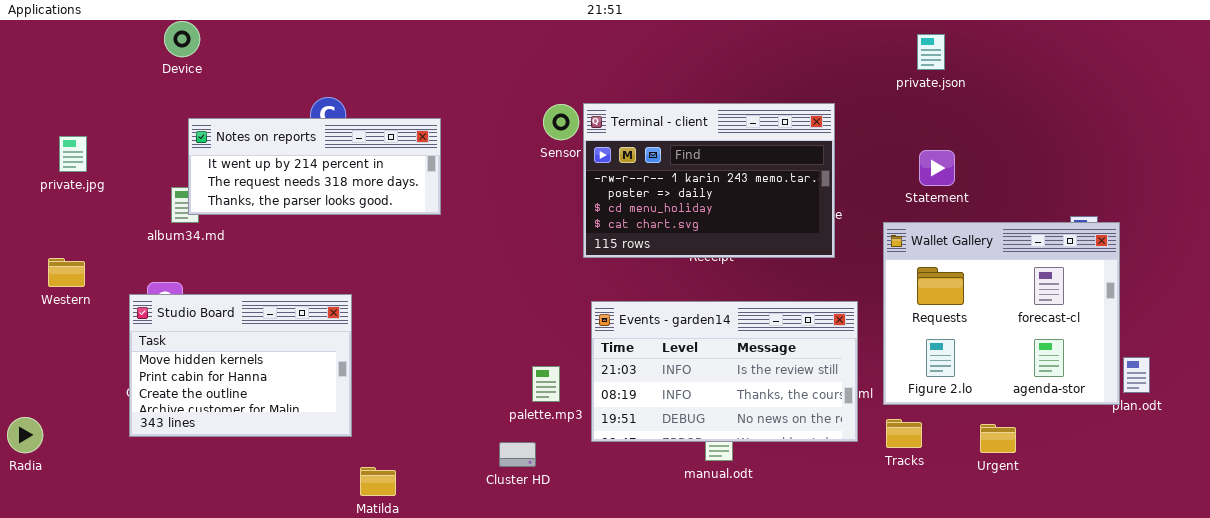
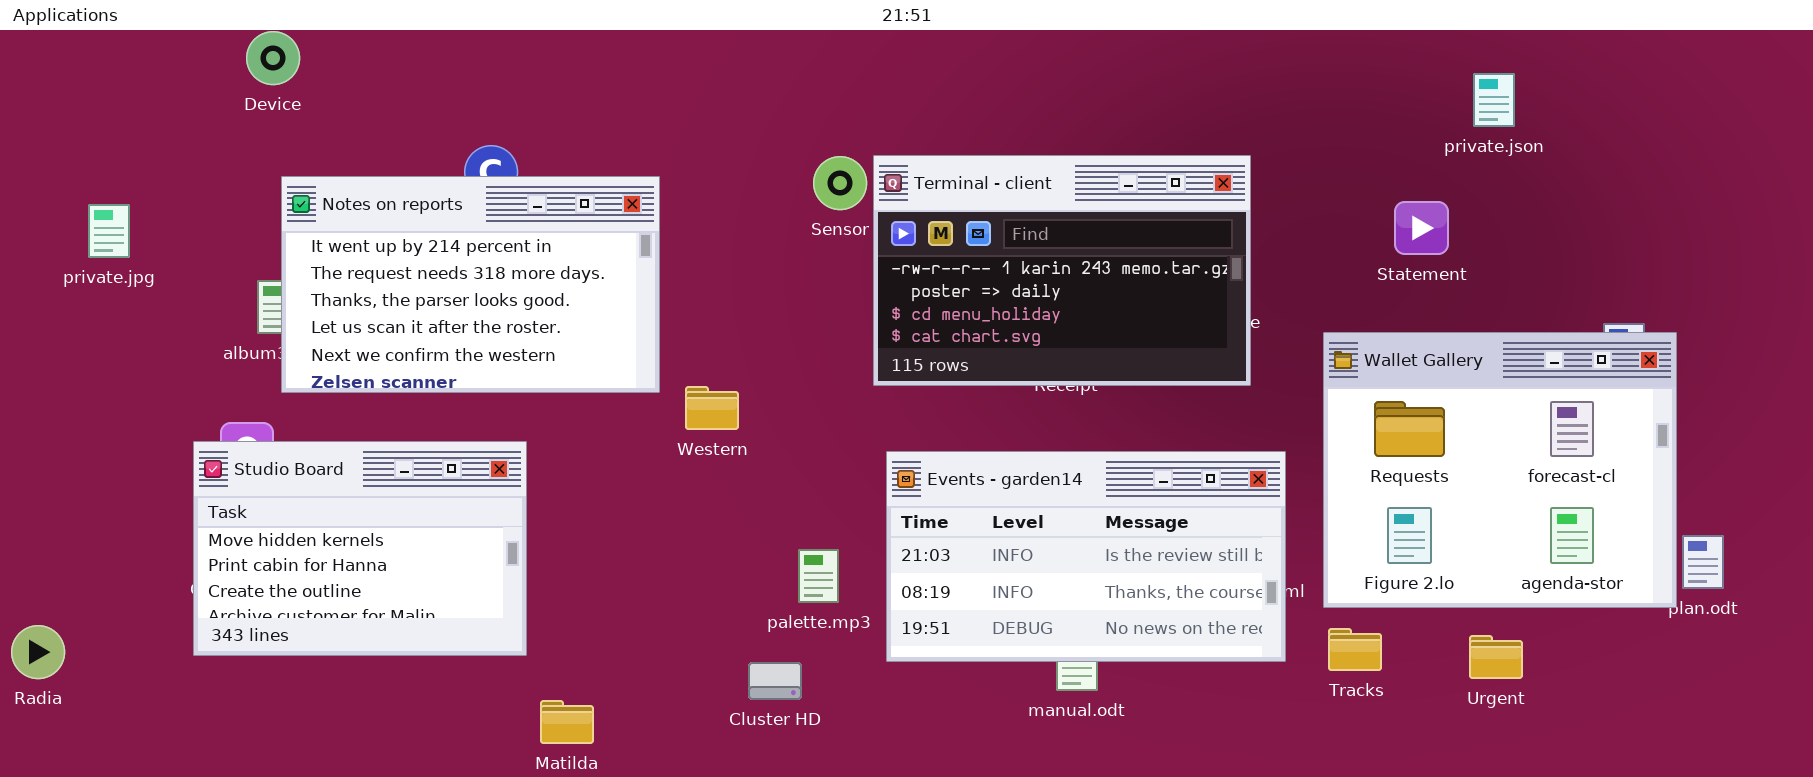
private.json: [917,34,945,70] -> [1473,73,1515,127], moved
Notes on reports: [188,118,441,215] -> [281,176,660,393], resized
Statement: [919,150,955,186] -> [1394,201,1449,255], moved
Western: [48,258,85,287] -> [685,386,739,430], moved

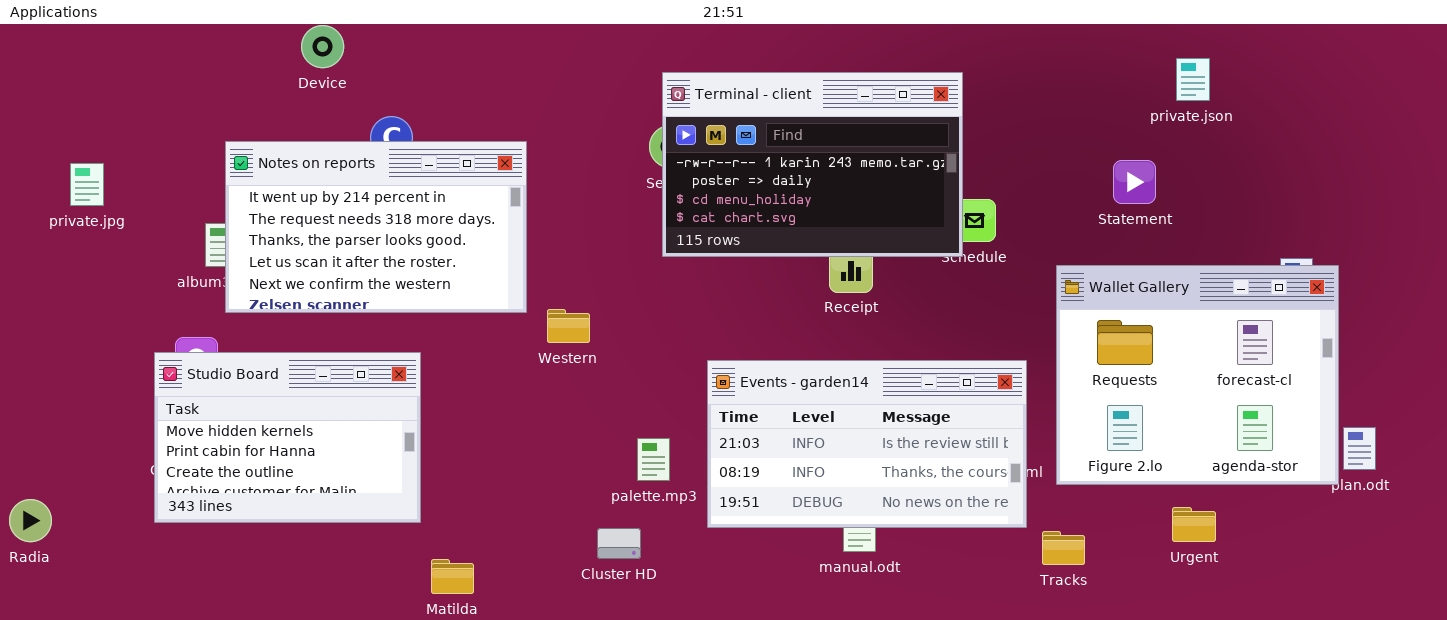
Device: [246,31,300,85] -> [301,25,344,68], moved
Terminal - client: [873,155,1251,386] -> [662,72,963,257], moved
Tracks: [1328,628,1382,671] -> [1042,531,1085,565], moved

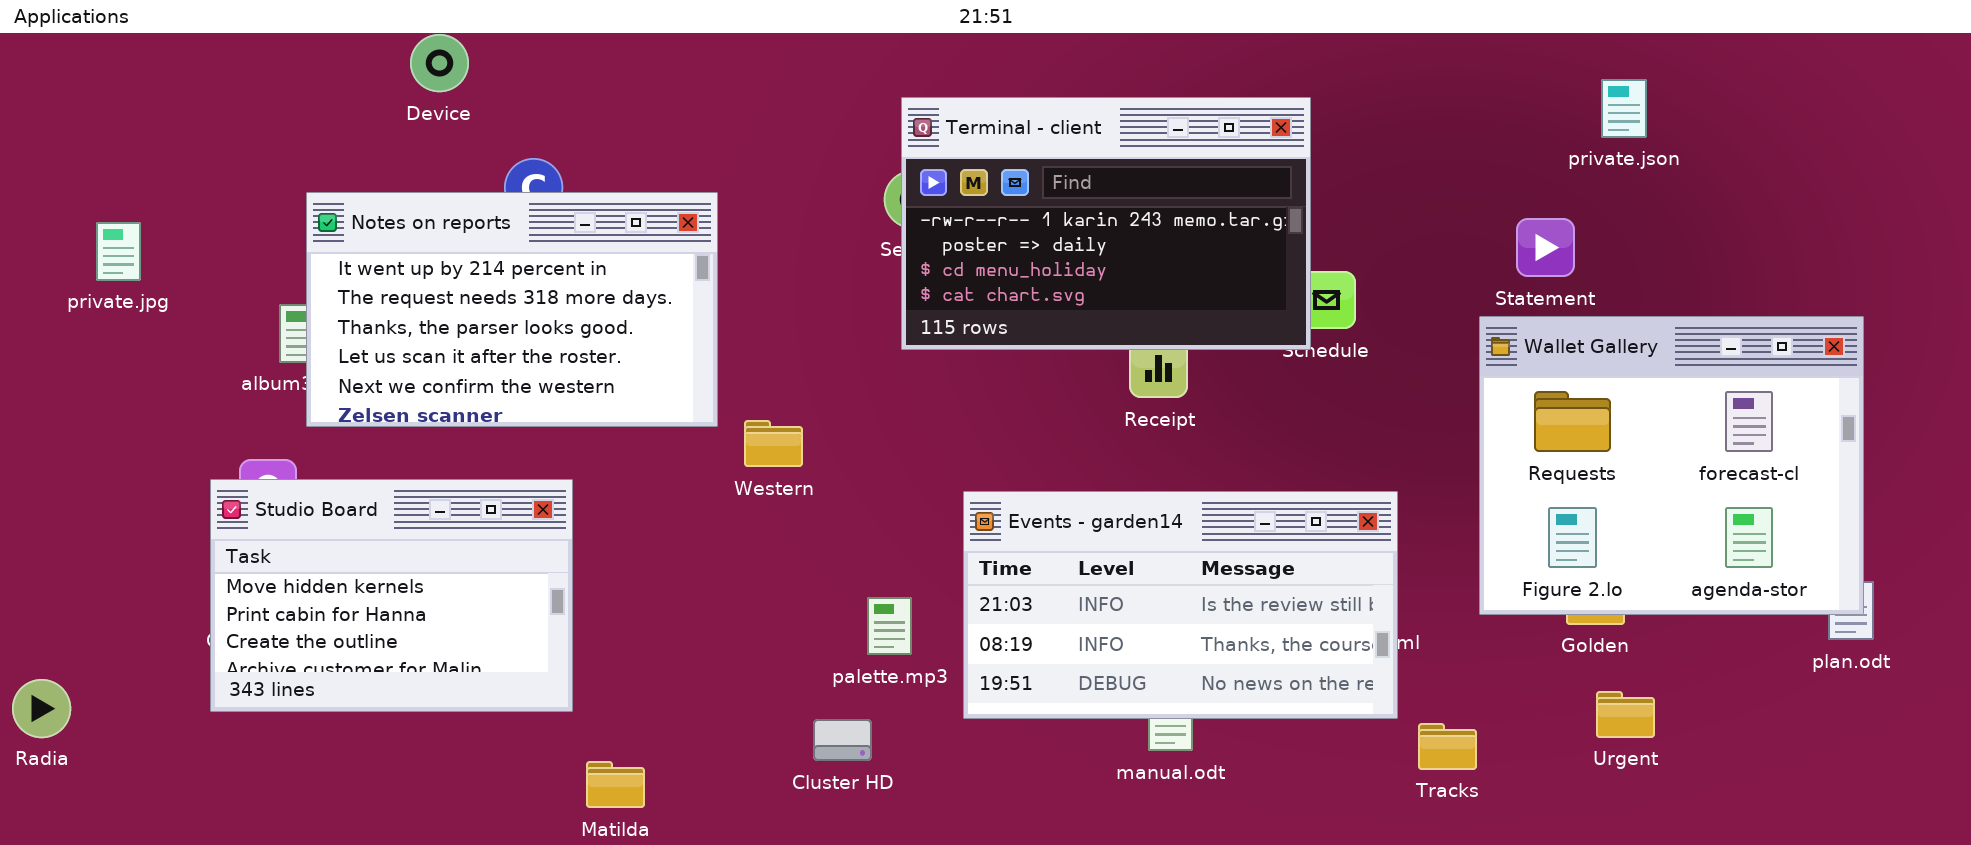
Wallet Gallery: [1056,265,1339,485] -> [1479,316,1864,615], moved

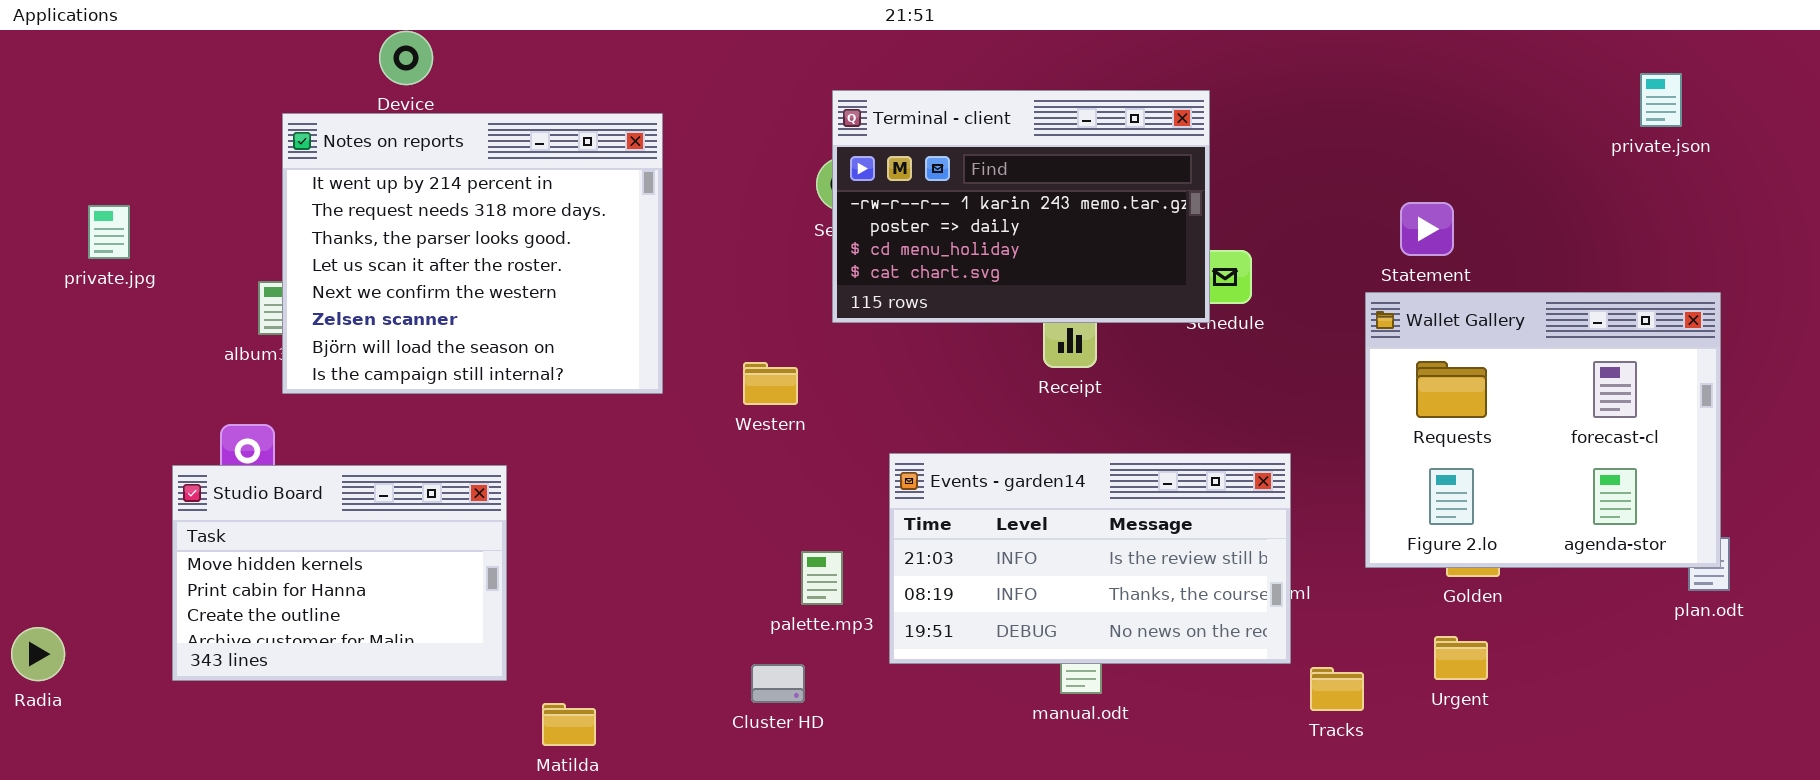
private.json: [1601,79,1647,138] -> [1640,73,1682,127], moved
Notes on reports: [306,192,718,427] -> [282,113,663,394], resized
Western: [744,420,803,467] -> [743,362,798,405], moved
Studio Board: [210,479,573,712] -> [172,465,507,681], moved
Urgent: [1596,691,1655,738] -> [1434,636,1488,680], moved

